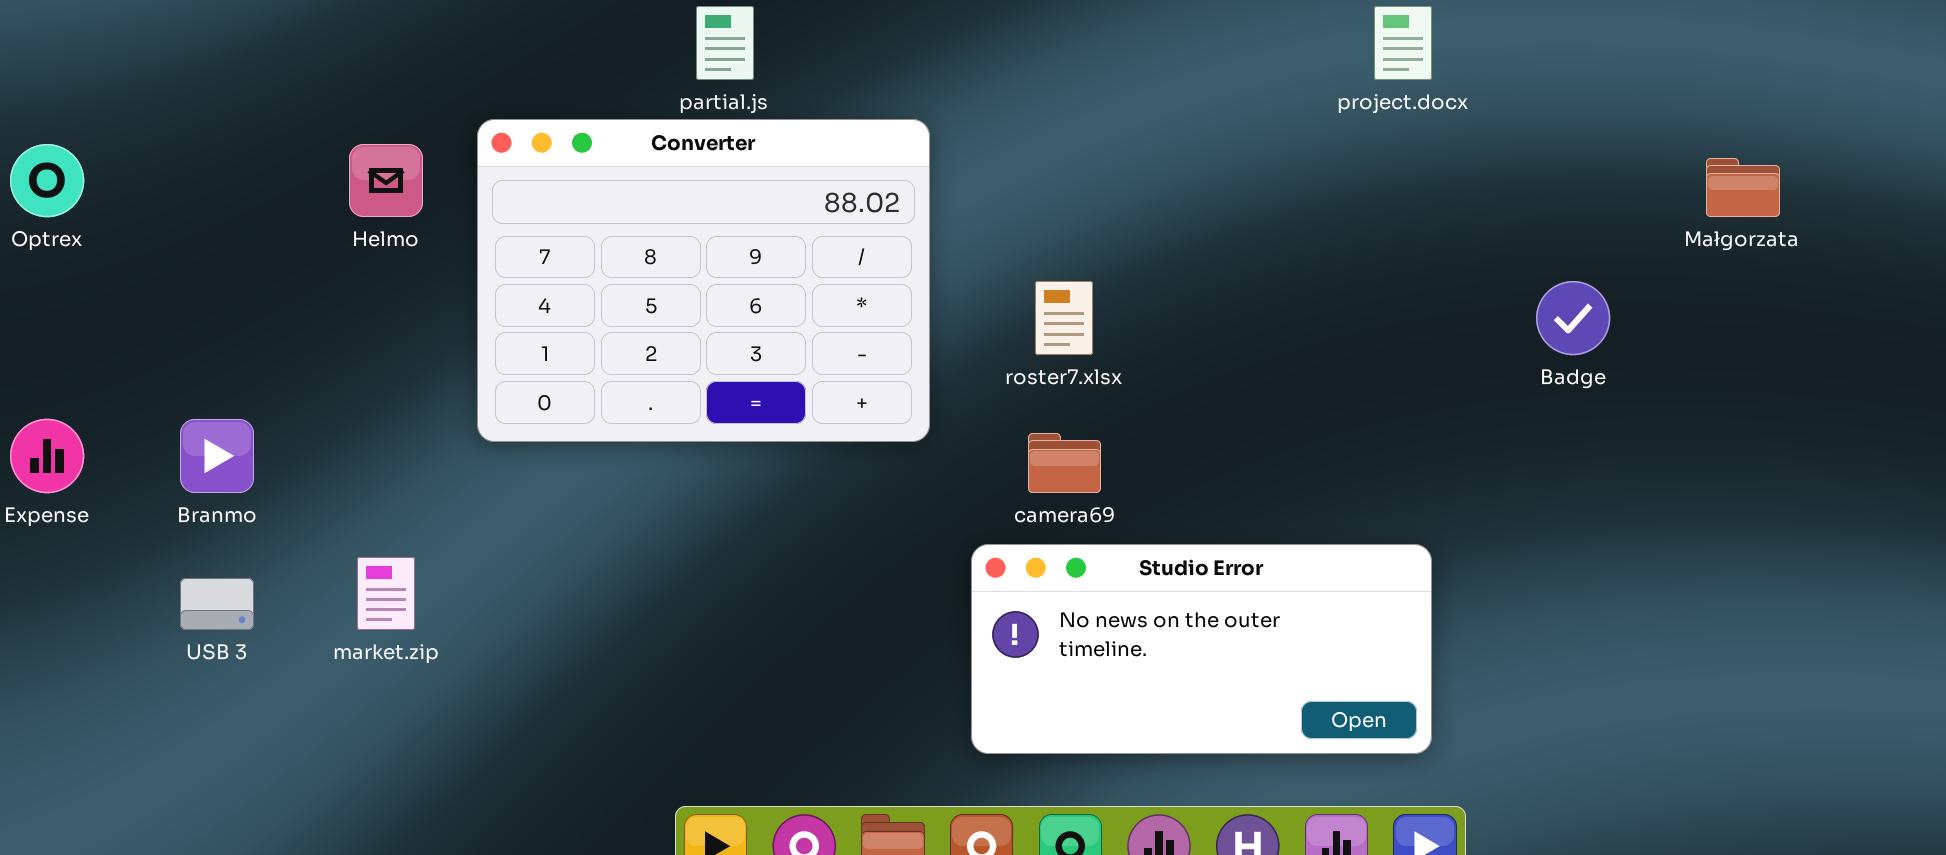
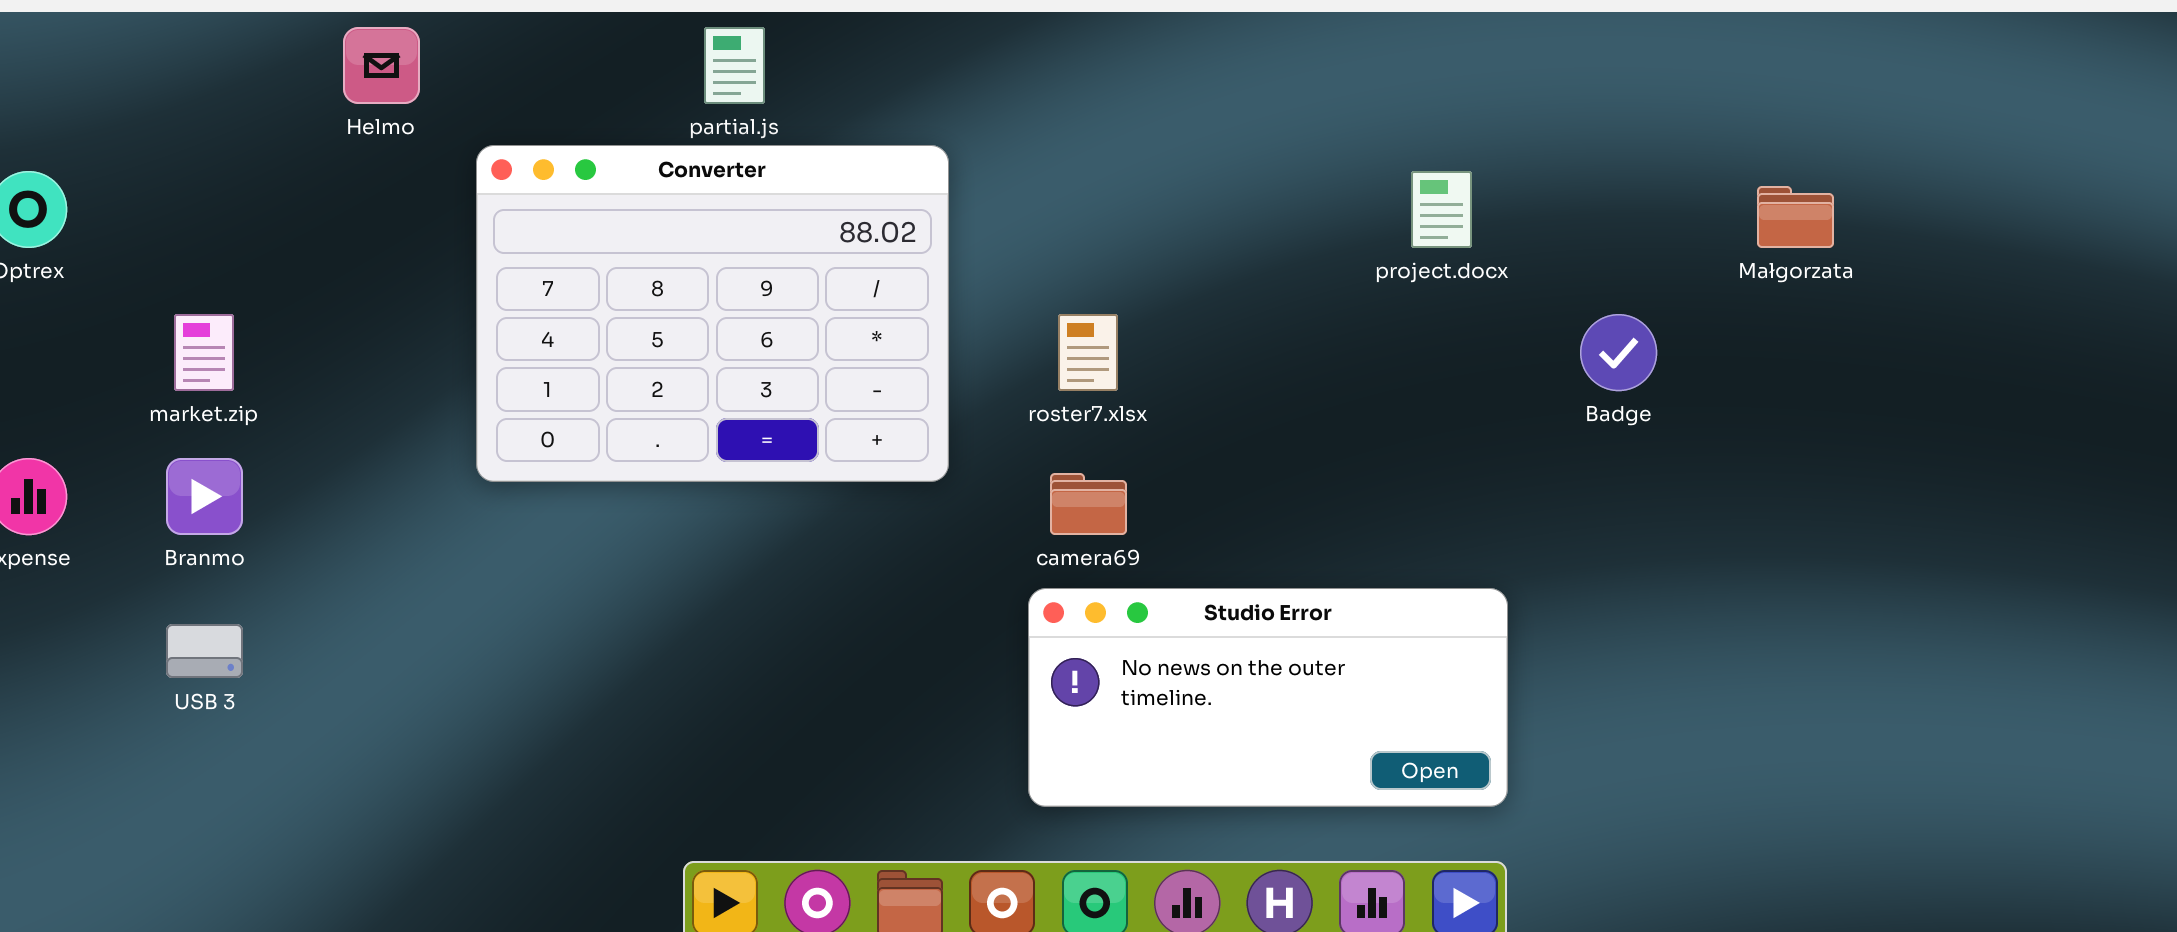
project.docx: [1374,6,1432,80] -> [1411,171,1472,248], moved
Helmo: [349,144,423,217] -> [343,27,420,104], moved
Studio Error: [971,544,1432,754] -> [1028,588,1508,807], moved
market.zip: [357,557,415,630] -> [174,314,234,391], moved

